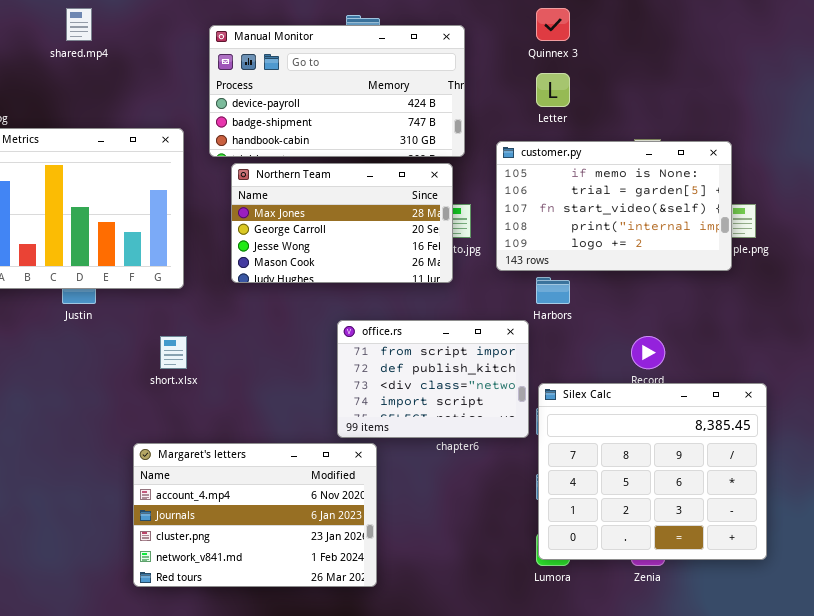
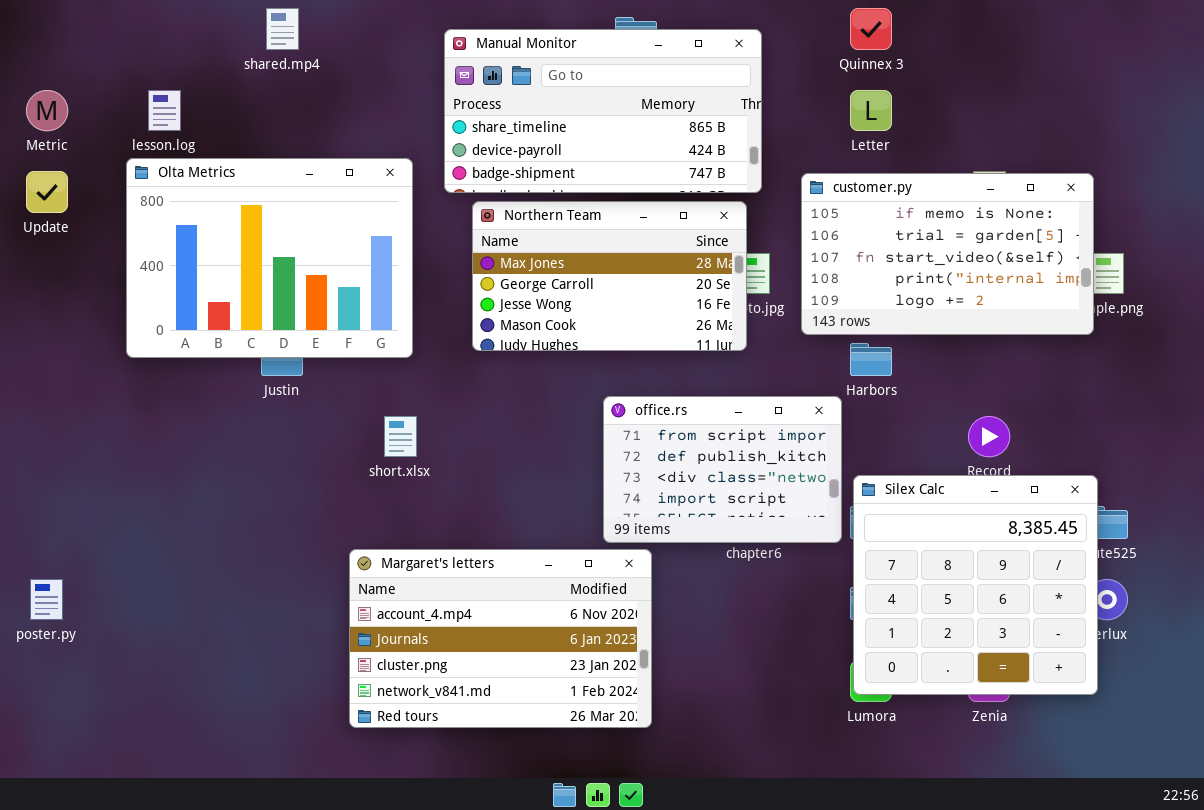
Manual Monitor: [209,25,465,157] -> [444,29,762,193], scrolled up 1 row
Silex Calc: [538,383,767,560] -> [853,475,1098,695], resized

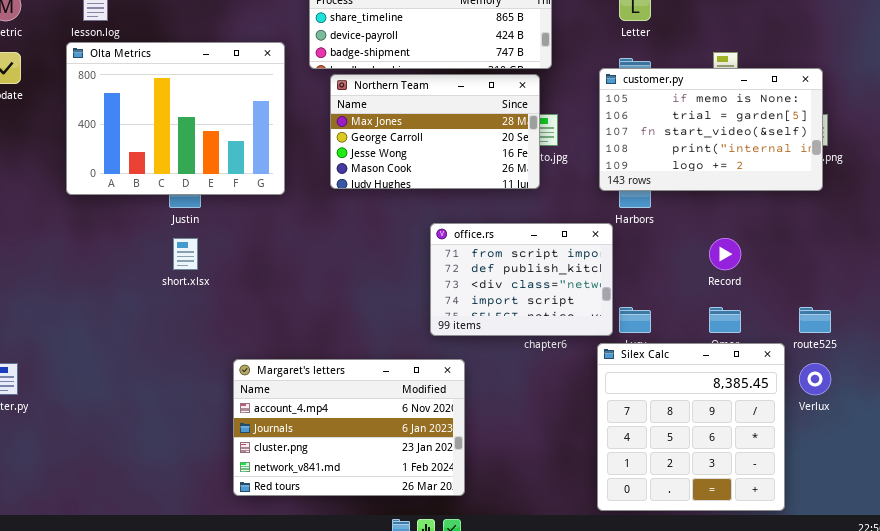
customer.py: [801,173,1094,335] -> [599,68,823,191], moved
short.xlsx: [384,416,417,457] -> [173,238,198,270], moved
Silex Calc: [853,475,1098,695] -> [597,343,785,511], moved
Margaret's letters: [349,549,652,728] -> [233,359,465,496], moved

